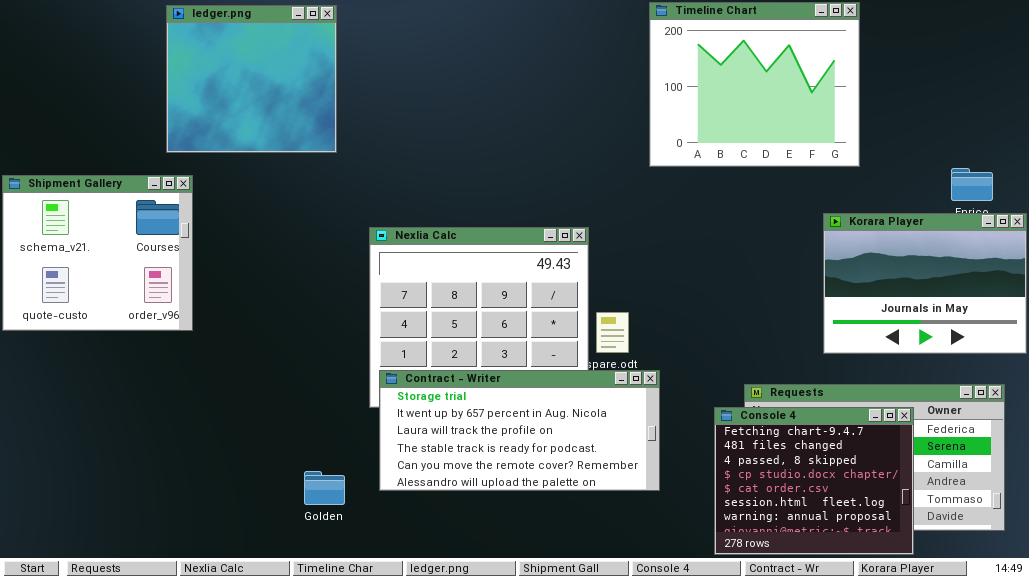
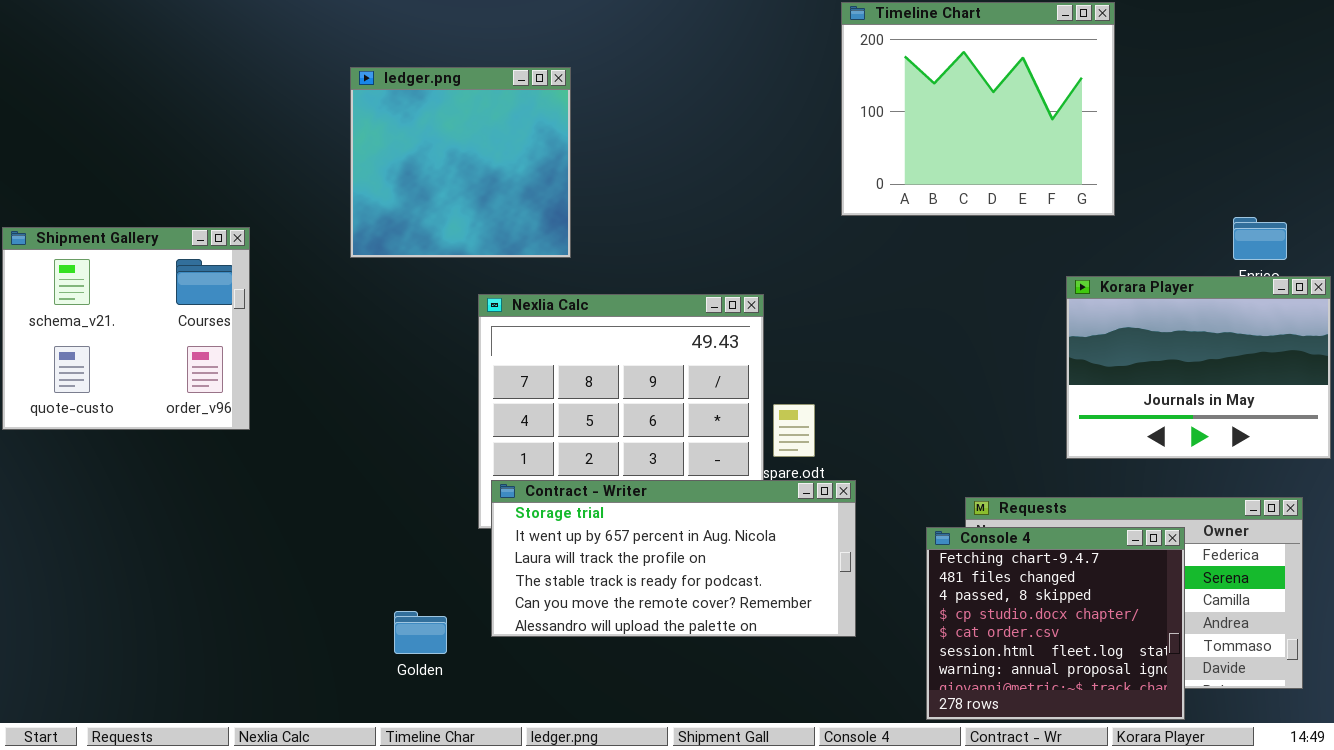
ledger.png: [166,5,337,153] -> [350,67,571,258], moved

